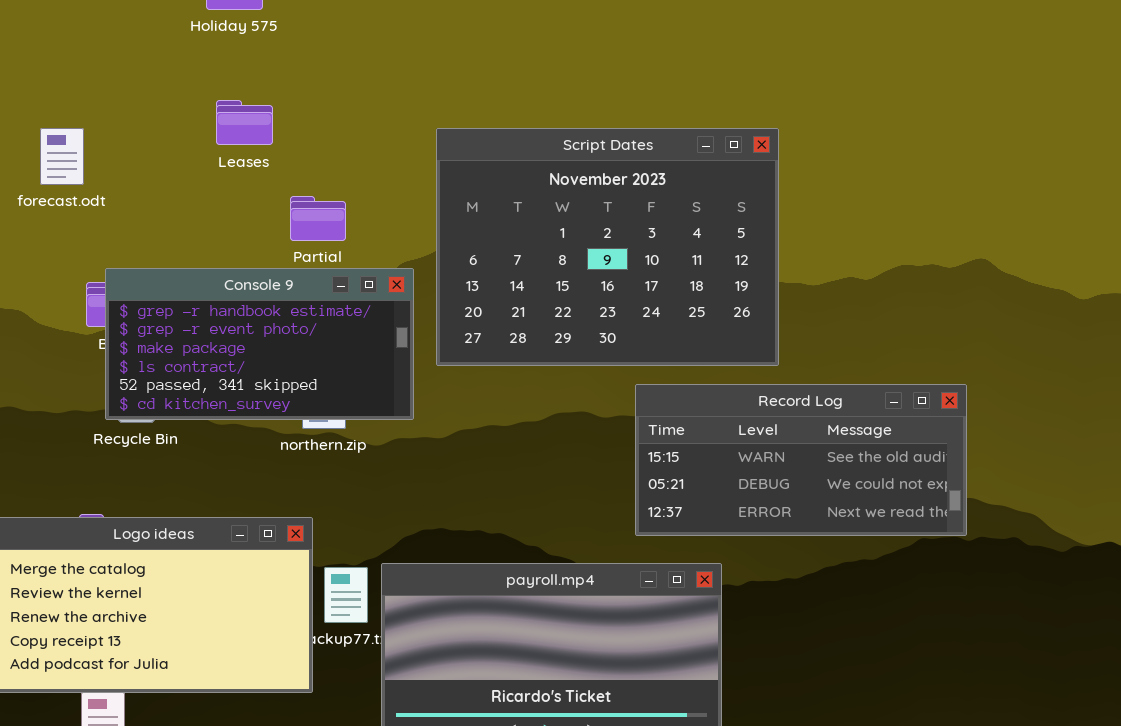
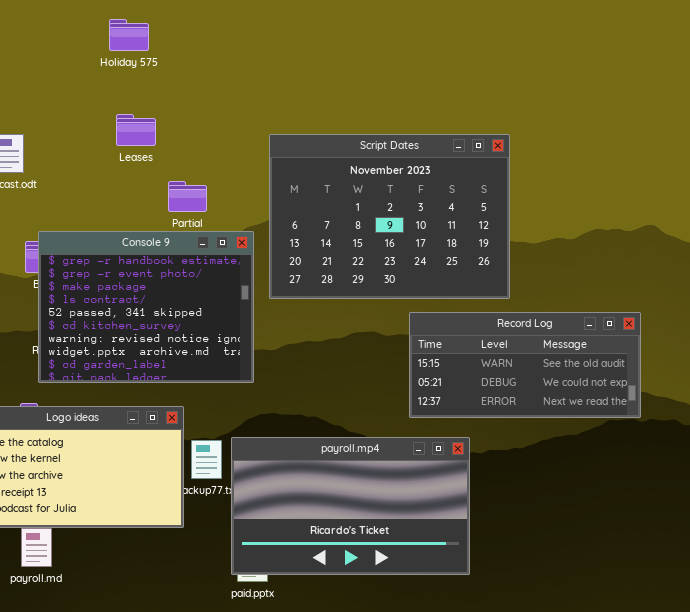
Console 9: [105,268,414,420] -> [38,231,254,383], resized

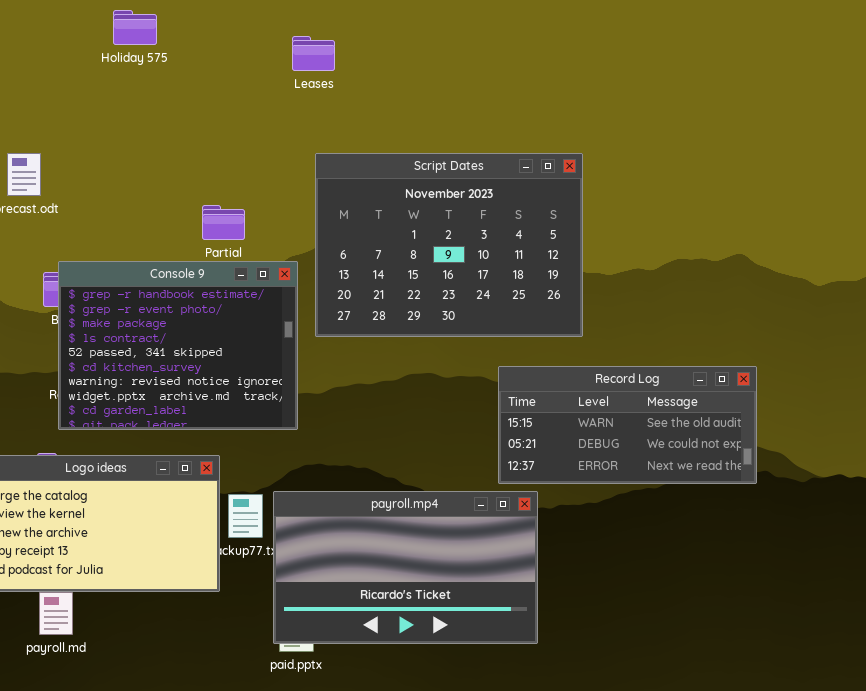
Holiday 575: [109,19,149,51] -> [113,10,157,45], moved
Leases: [116,114,156,146] -> [292,36,335,71], moved
Record Log: [409,312,641,418] -> [498,366,757,484], moved

